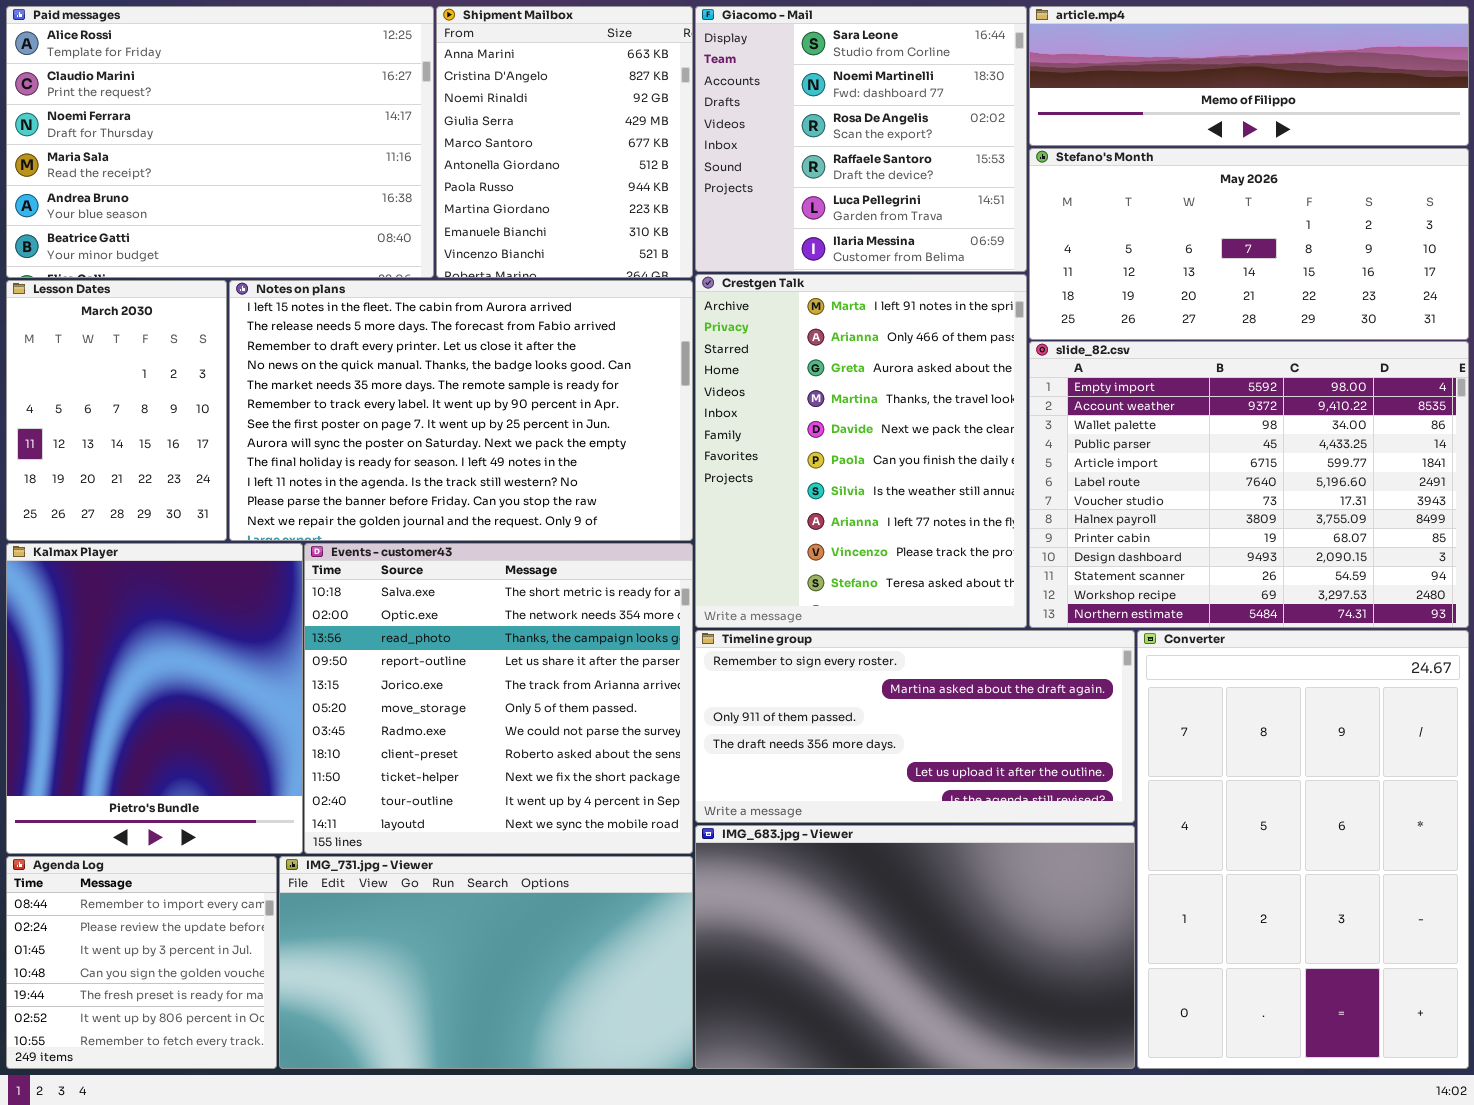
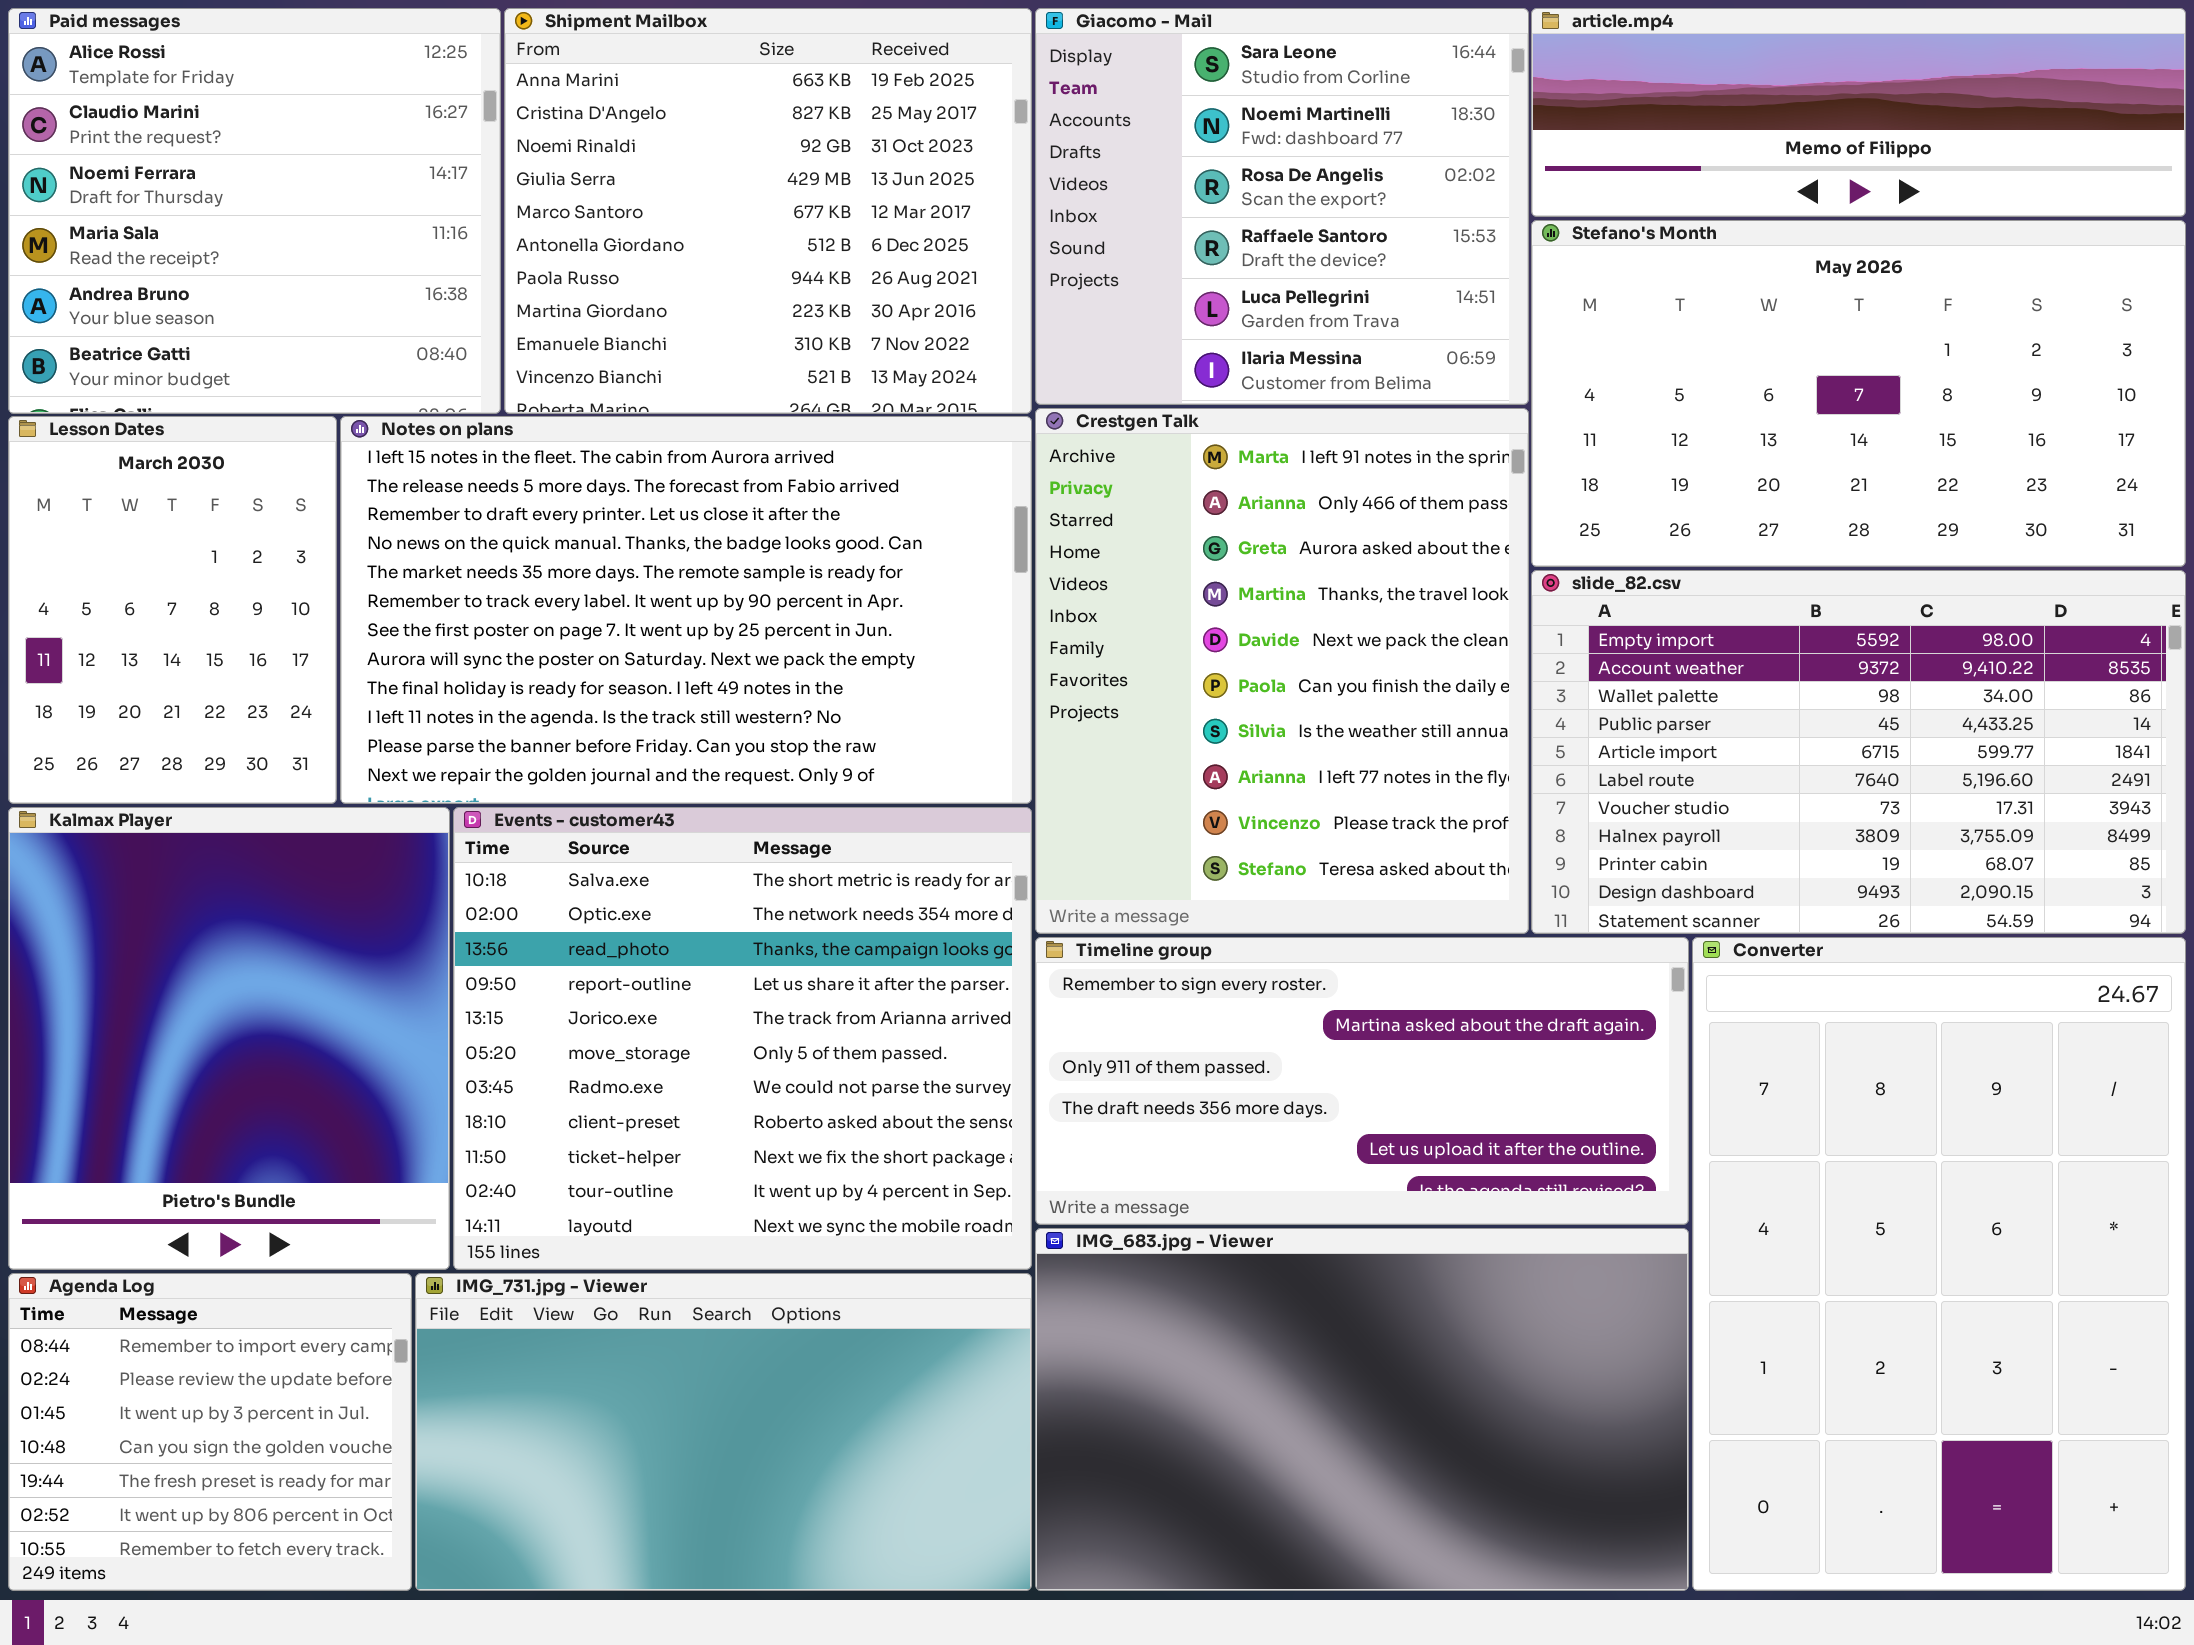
Paid messages: [6,6,434,278] -> [8,8,501,414], resized
Shipment Mailbox: [436,6,693,278] -> [504,8,1032,414], resized
Stefano's Month: [1029,148,1469,340] -> [1531,220,2186,567], resized
slide_82.csv: [1029,341,1469,628] -> [1531,570,2186,934], resized

